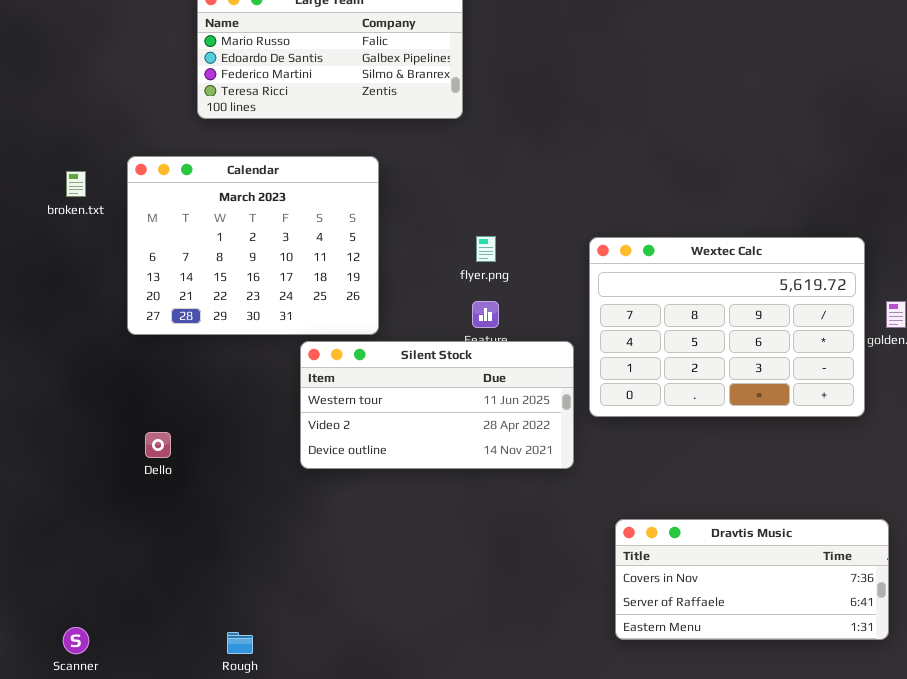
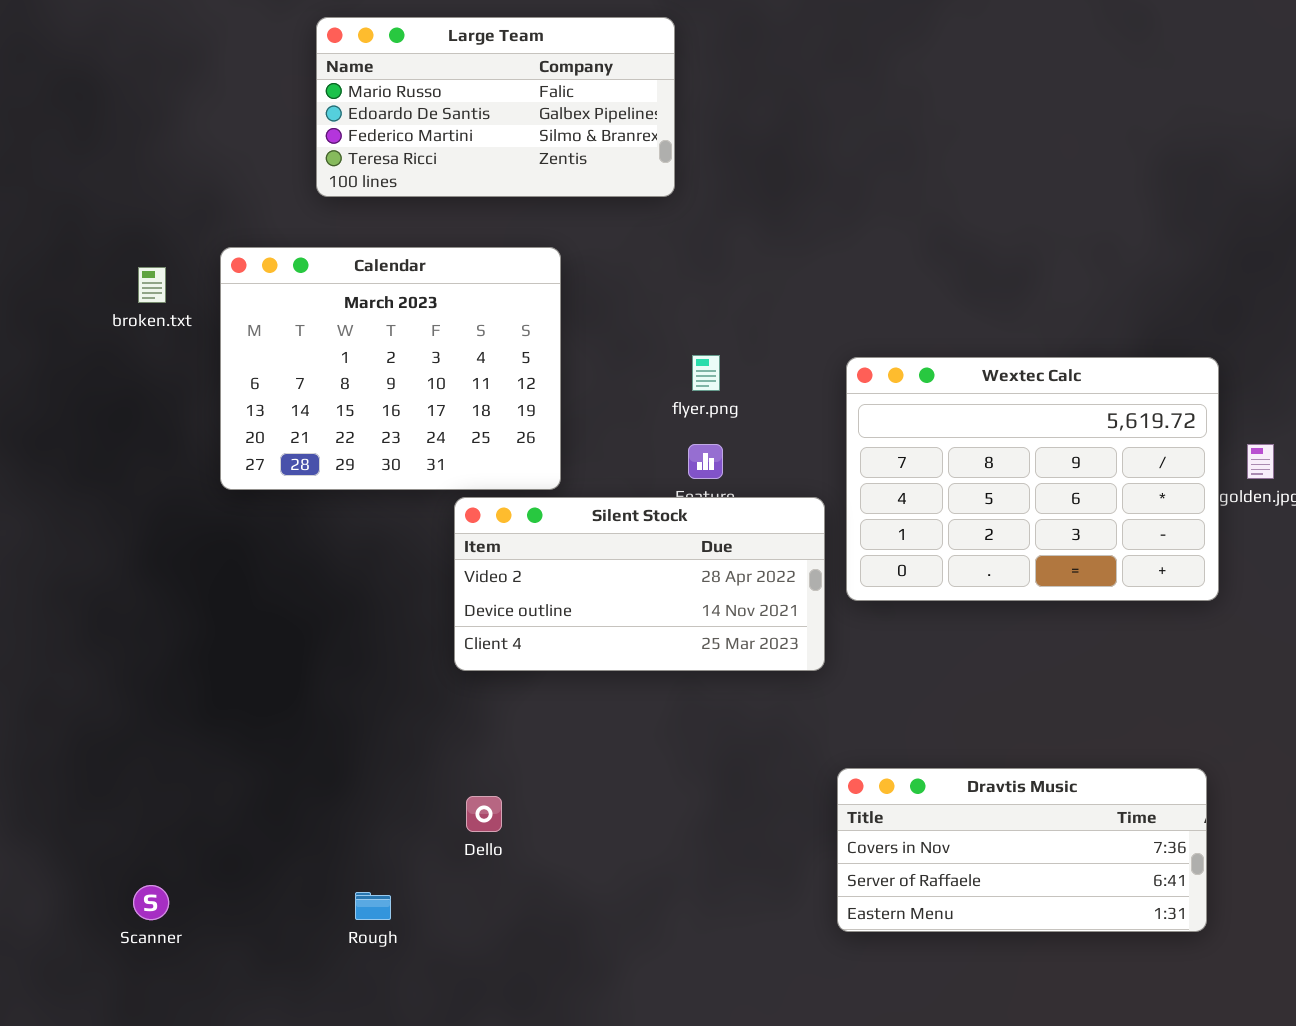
Silent Stock: [300,341,574,469] -> [454,497,825,671], scrolled down 1 row
Dello: [145,432,171,458] -> [466,796,502,832], moved
Dravtis Music: [615,519,889,640] -> [837,768,1207,932], moved

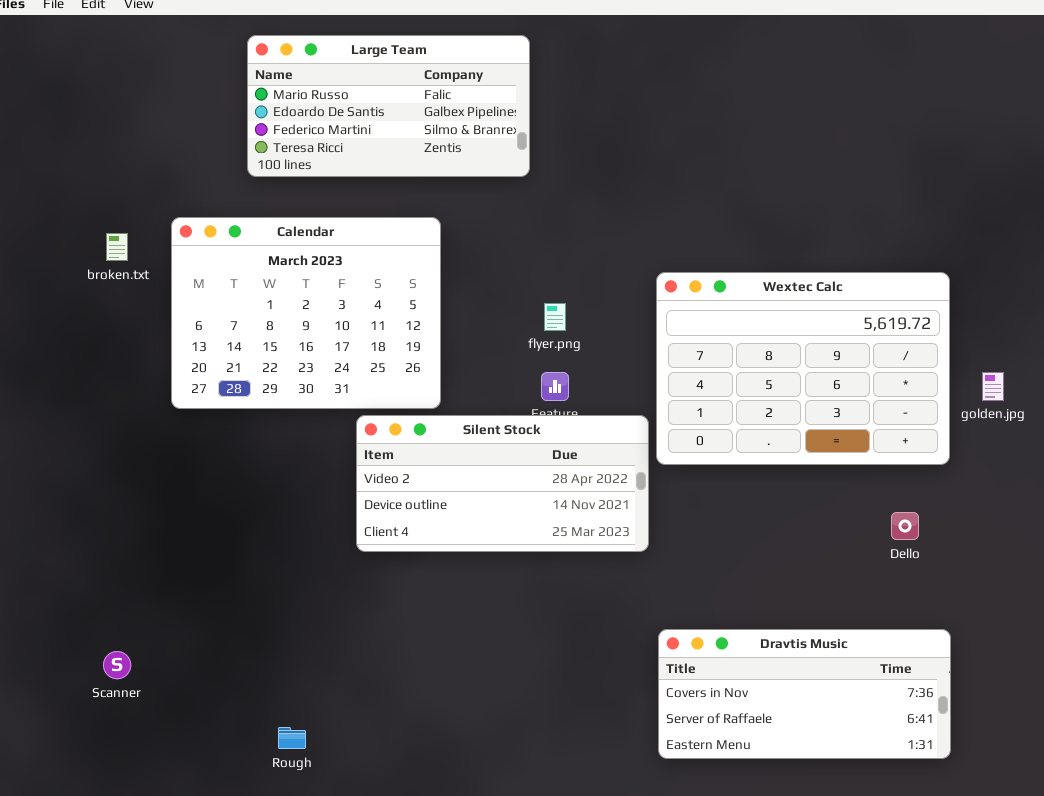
Wextec Calc: [846,357,1219,601] -> [656,272,950,465], moved
Dello: [466,796,502,832] -> [891,512,919,540], moved
Scanner: [133,885,169,920] -> [103,651,131,679], moved

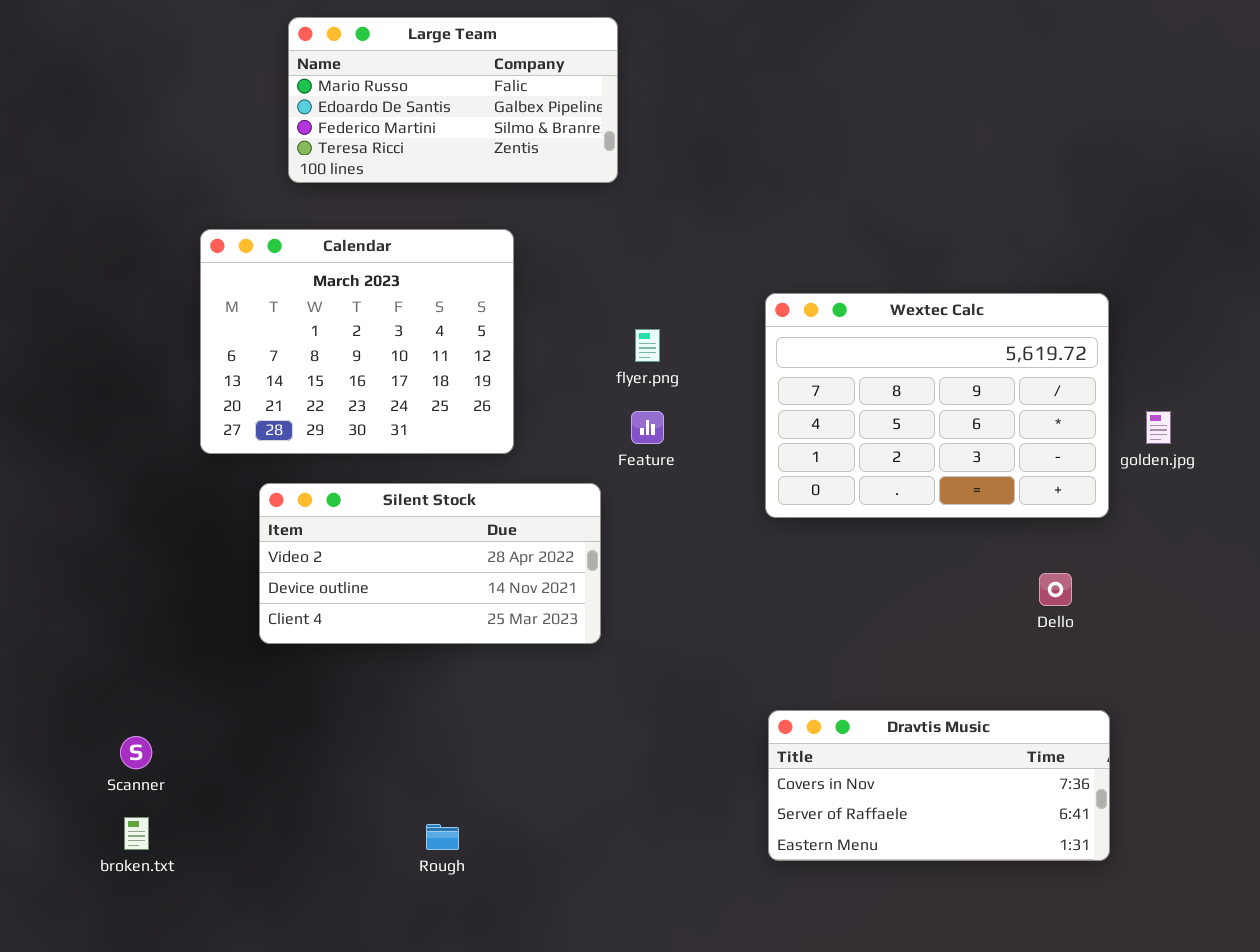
broken.txt: [106,233,128,261] -> [124,817,149,850], moved
Silent Stock: [356,415,649,552] -> [259,483,601,644], moved
Rough: [278,727,306,749] -> [426,824,459,850], moved

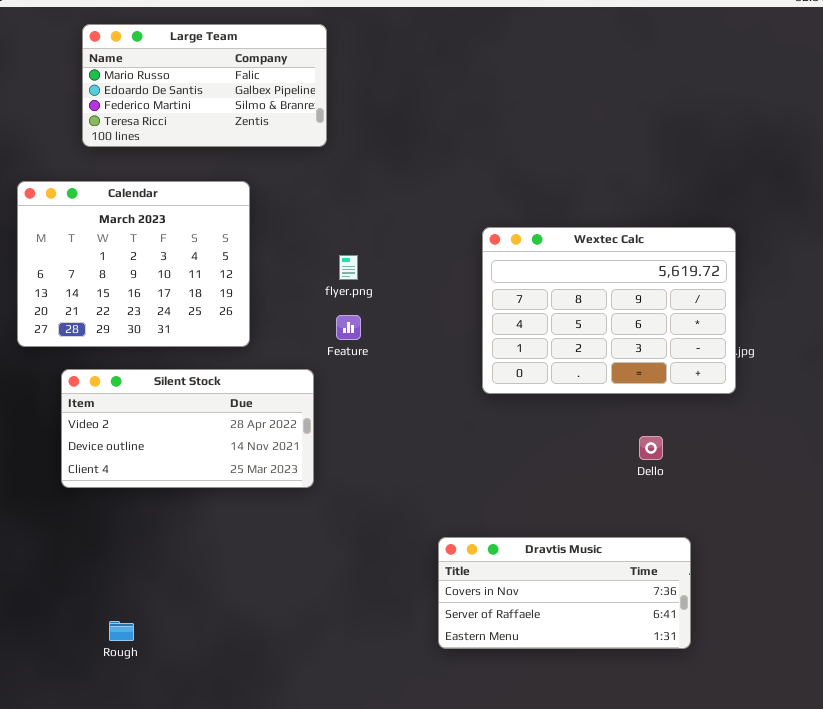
Wextec Calc: [765,293,1109,518] -> [482,227,736,394], moved
Rough: [426,824,459,850] -> [109,621,134,641], moved

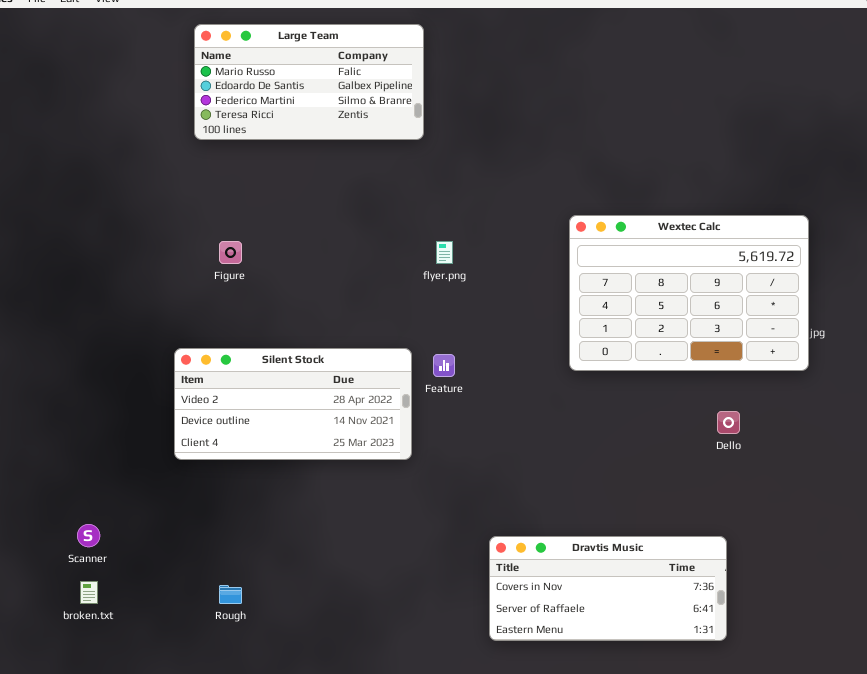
Calendar: [17,181,250,347] -> none, closed
Feature: [336,315,361,340] -> [433,354,455,377], moved
Dravtis Music: [438,537,691,649] -> [489,536,727,641], moved

